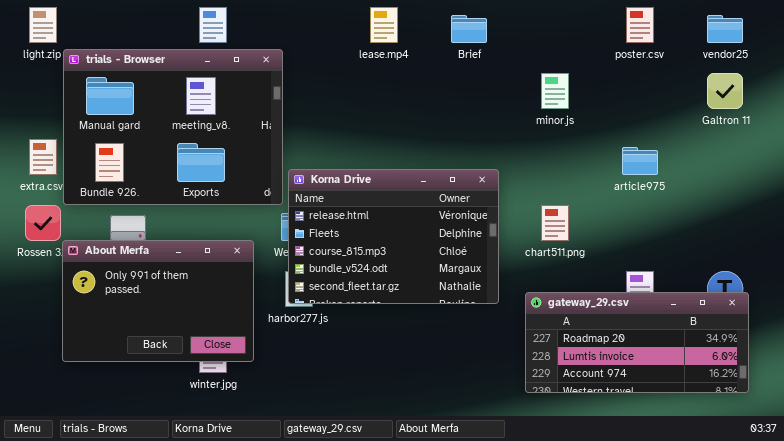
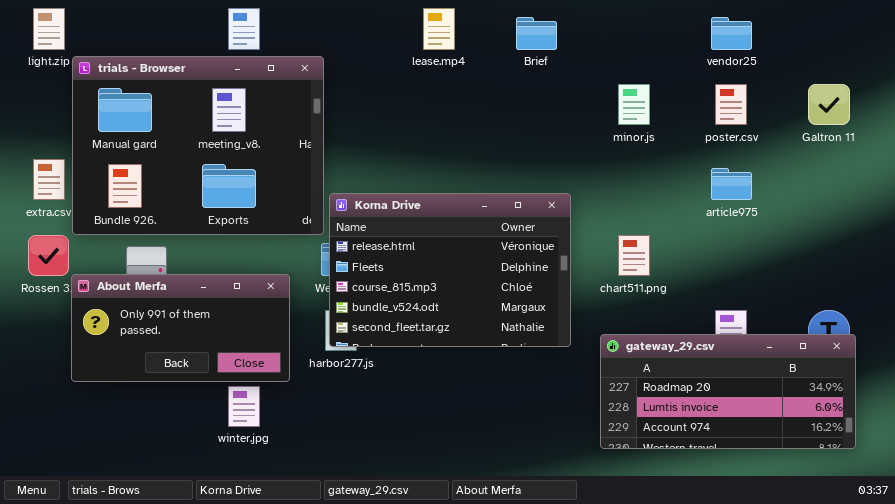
poster.csv: [626,7,654,43] -> [715,84,747,125], moved
vendor25: [707,15,743,43] -> [711,17,752,50], moved
About Merfa: [62,240,254,362] -> [71,274,290,382], resized

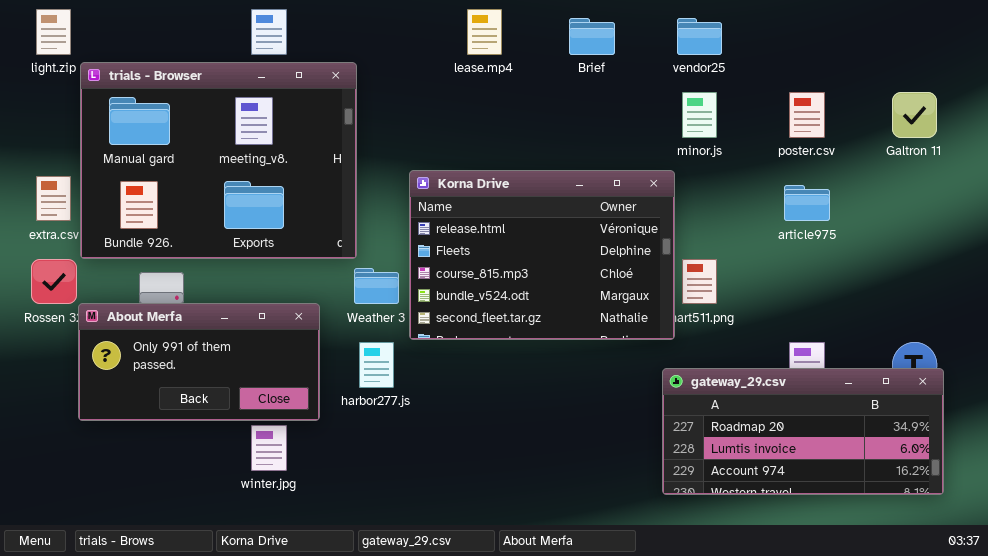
vendor25: [711,17,752,50] -> [677,18,722,55], moved
Korna Drive: [329,193,571,347] -> [409,170,675,340], moved

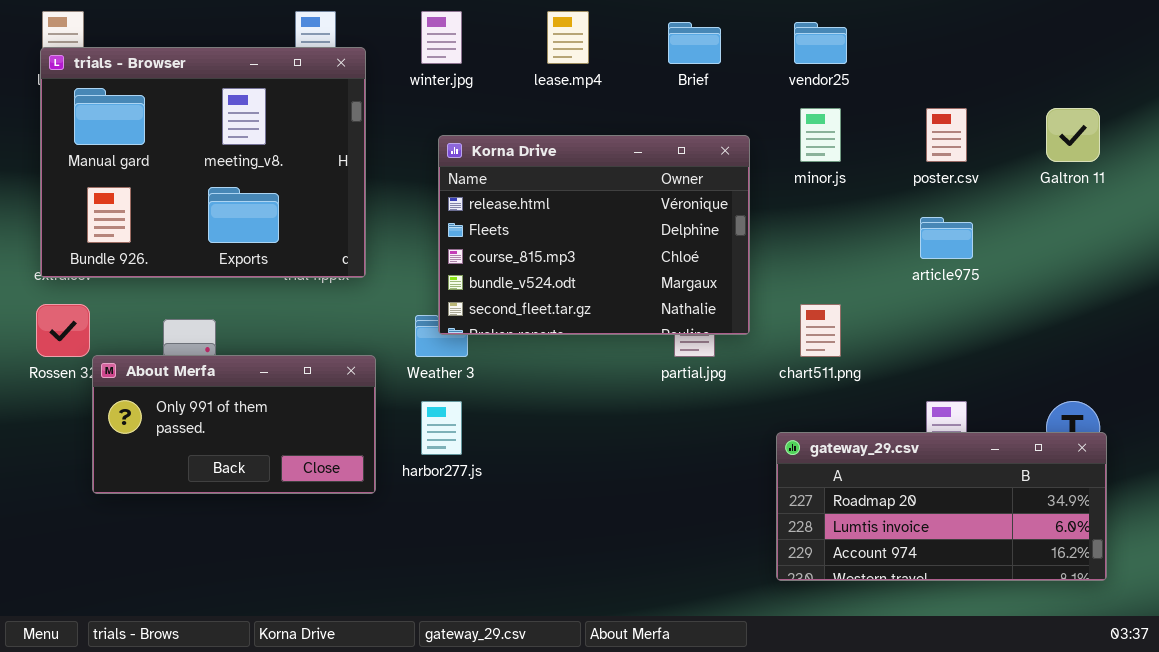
trials - Browser: [80,62,357,259] -> [40,47,366,278], moved
Korna Drive: [409,170,675,340] -> [438,135,750,335], moved
winter.jpg: [251,425,287,471] -> [421,11,462,64], moved

